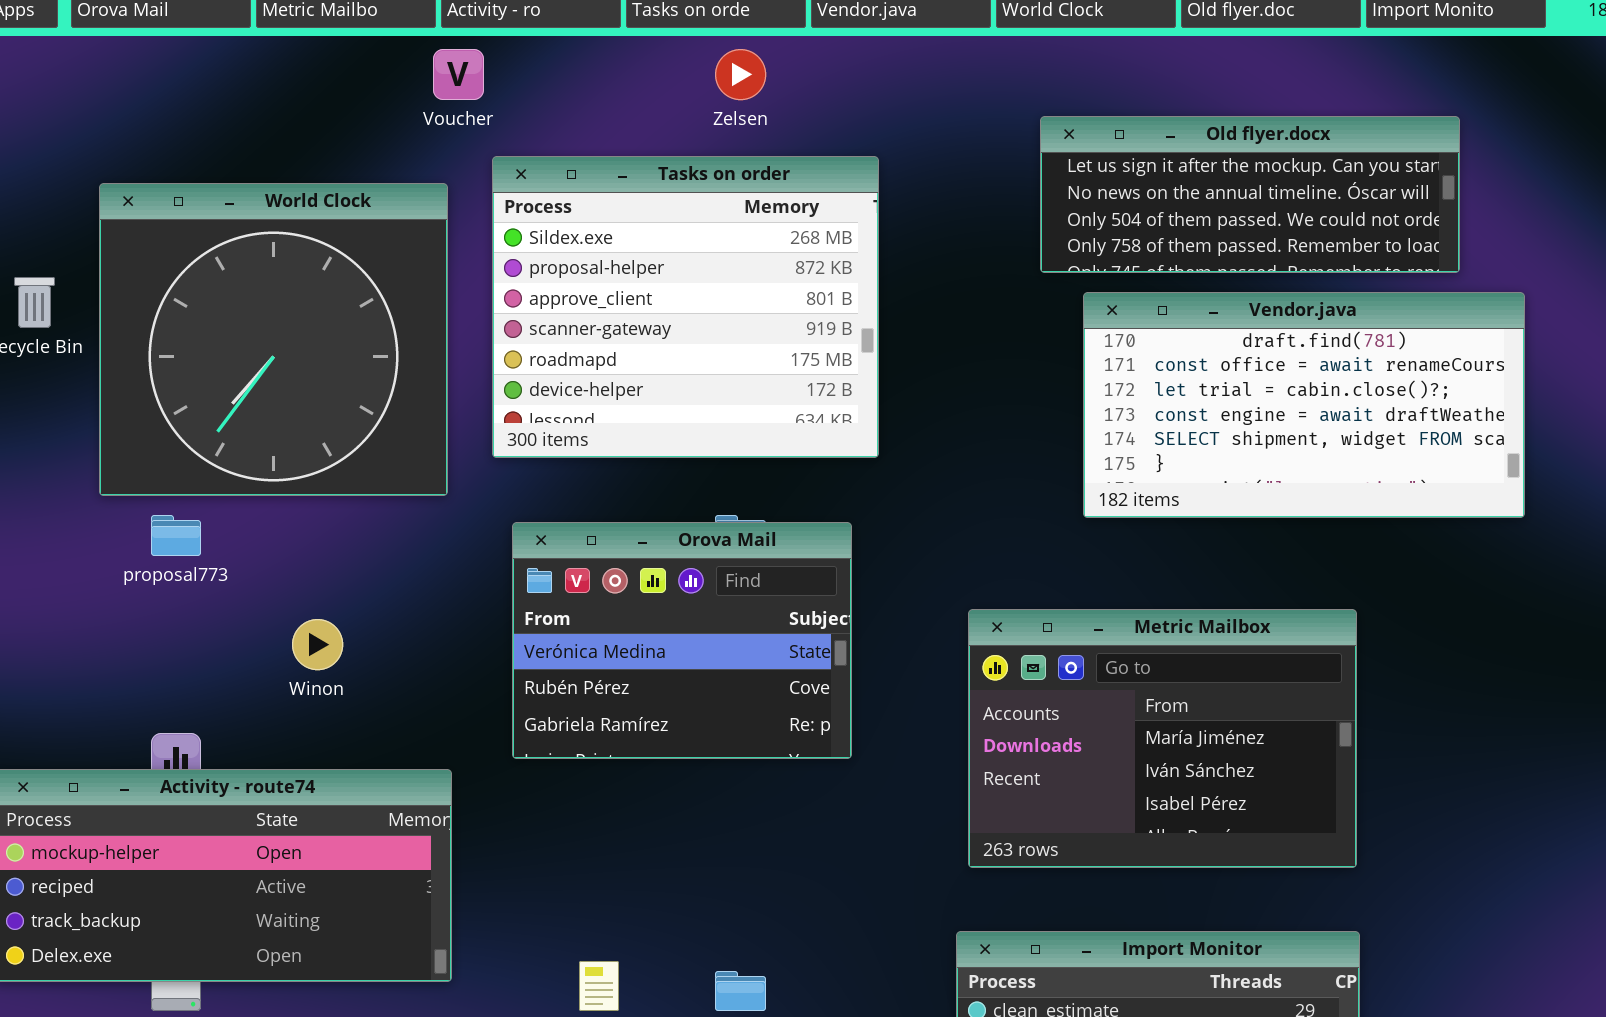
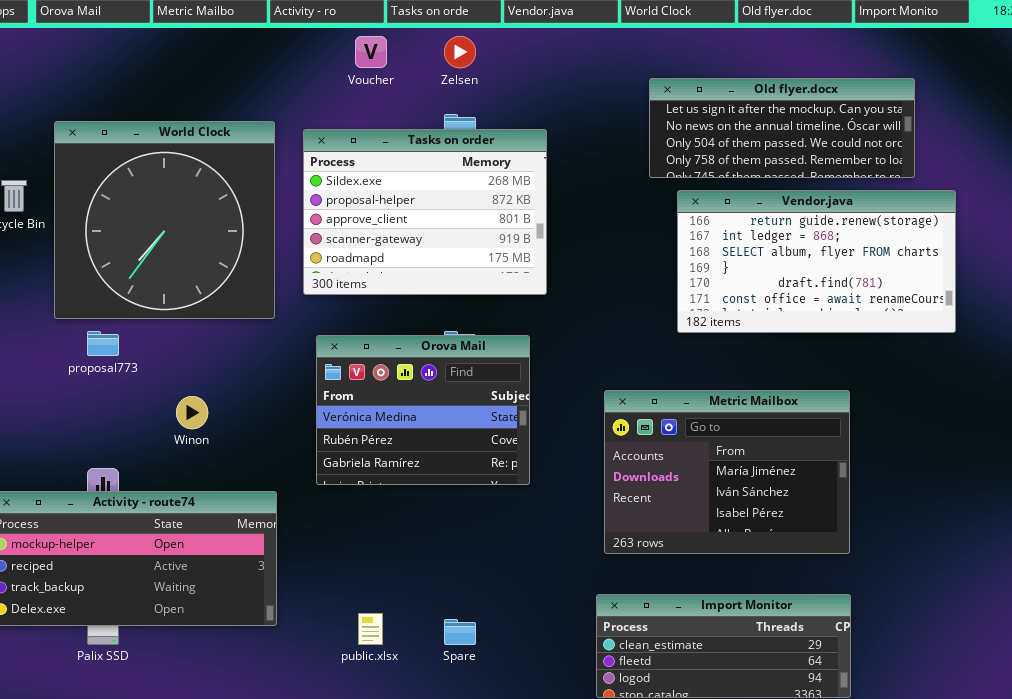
Voucher: [433,49,484,100] -> [355,36,387,68], moved
Tasks on order: [492,156,879,458] -> [303,129,547,295], resized
Vendor.java: [1083,292,1525,518] -> [677,190,956,333], scrolled up 4 rows

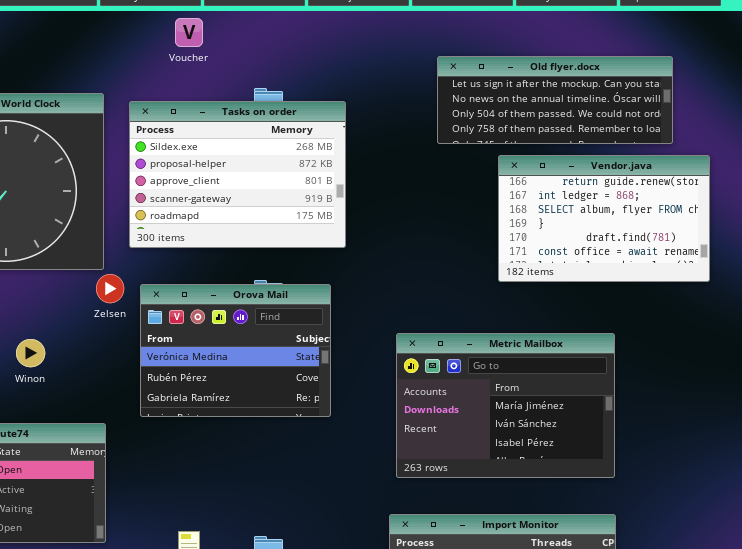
Zelsen: [444,36,476,68] -> [96,274,124,303], moved
Vendor.java: [677,190,956,333] -> [498,155,710,282], resized

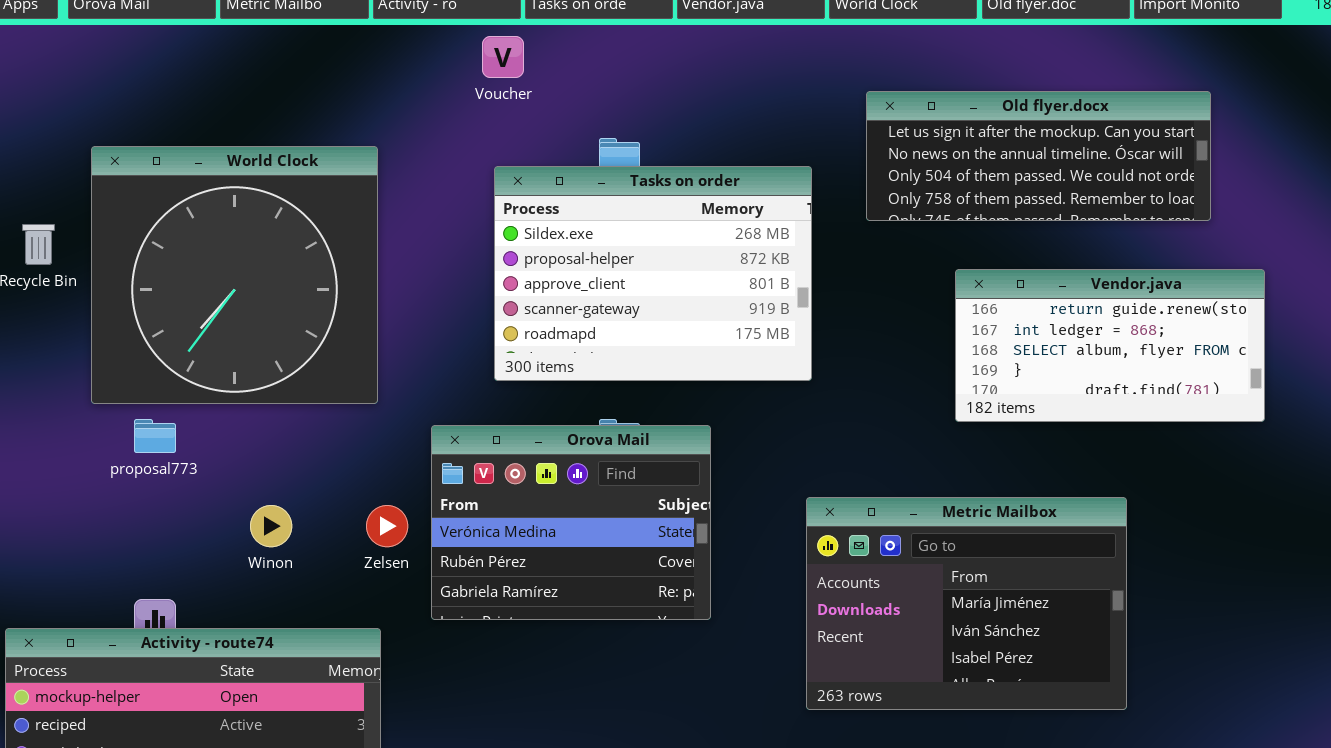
Tasks on order: [129,101,346,248] -> [494,166,812,381], moved
Vendor.java: [498,155,710,282] -> [955,269,1265,422], resized
Zelsen: [96,274,124,303] -> [366,505,408,547], moved

